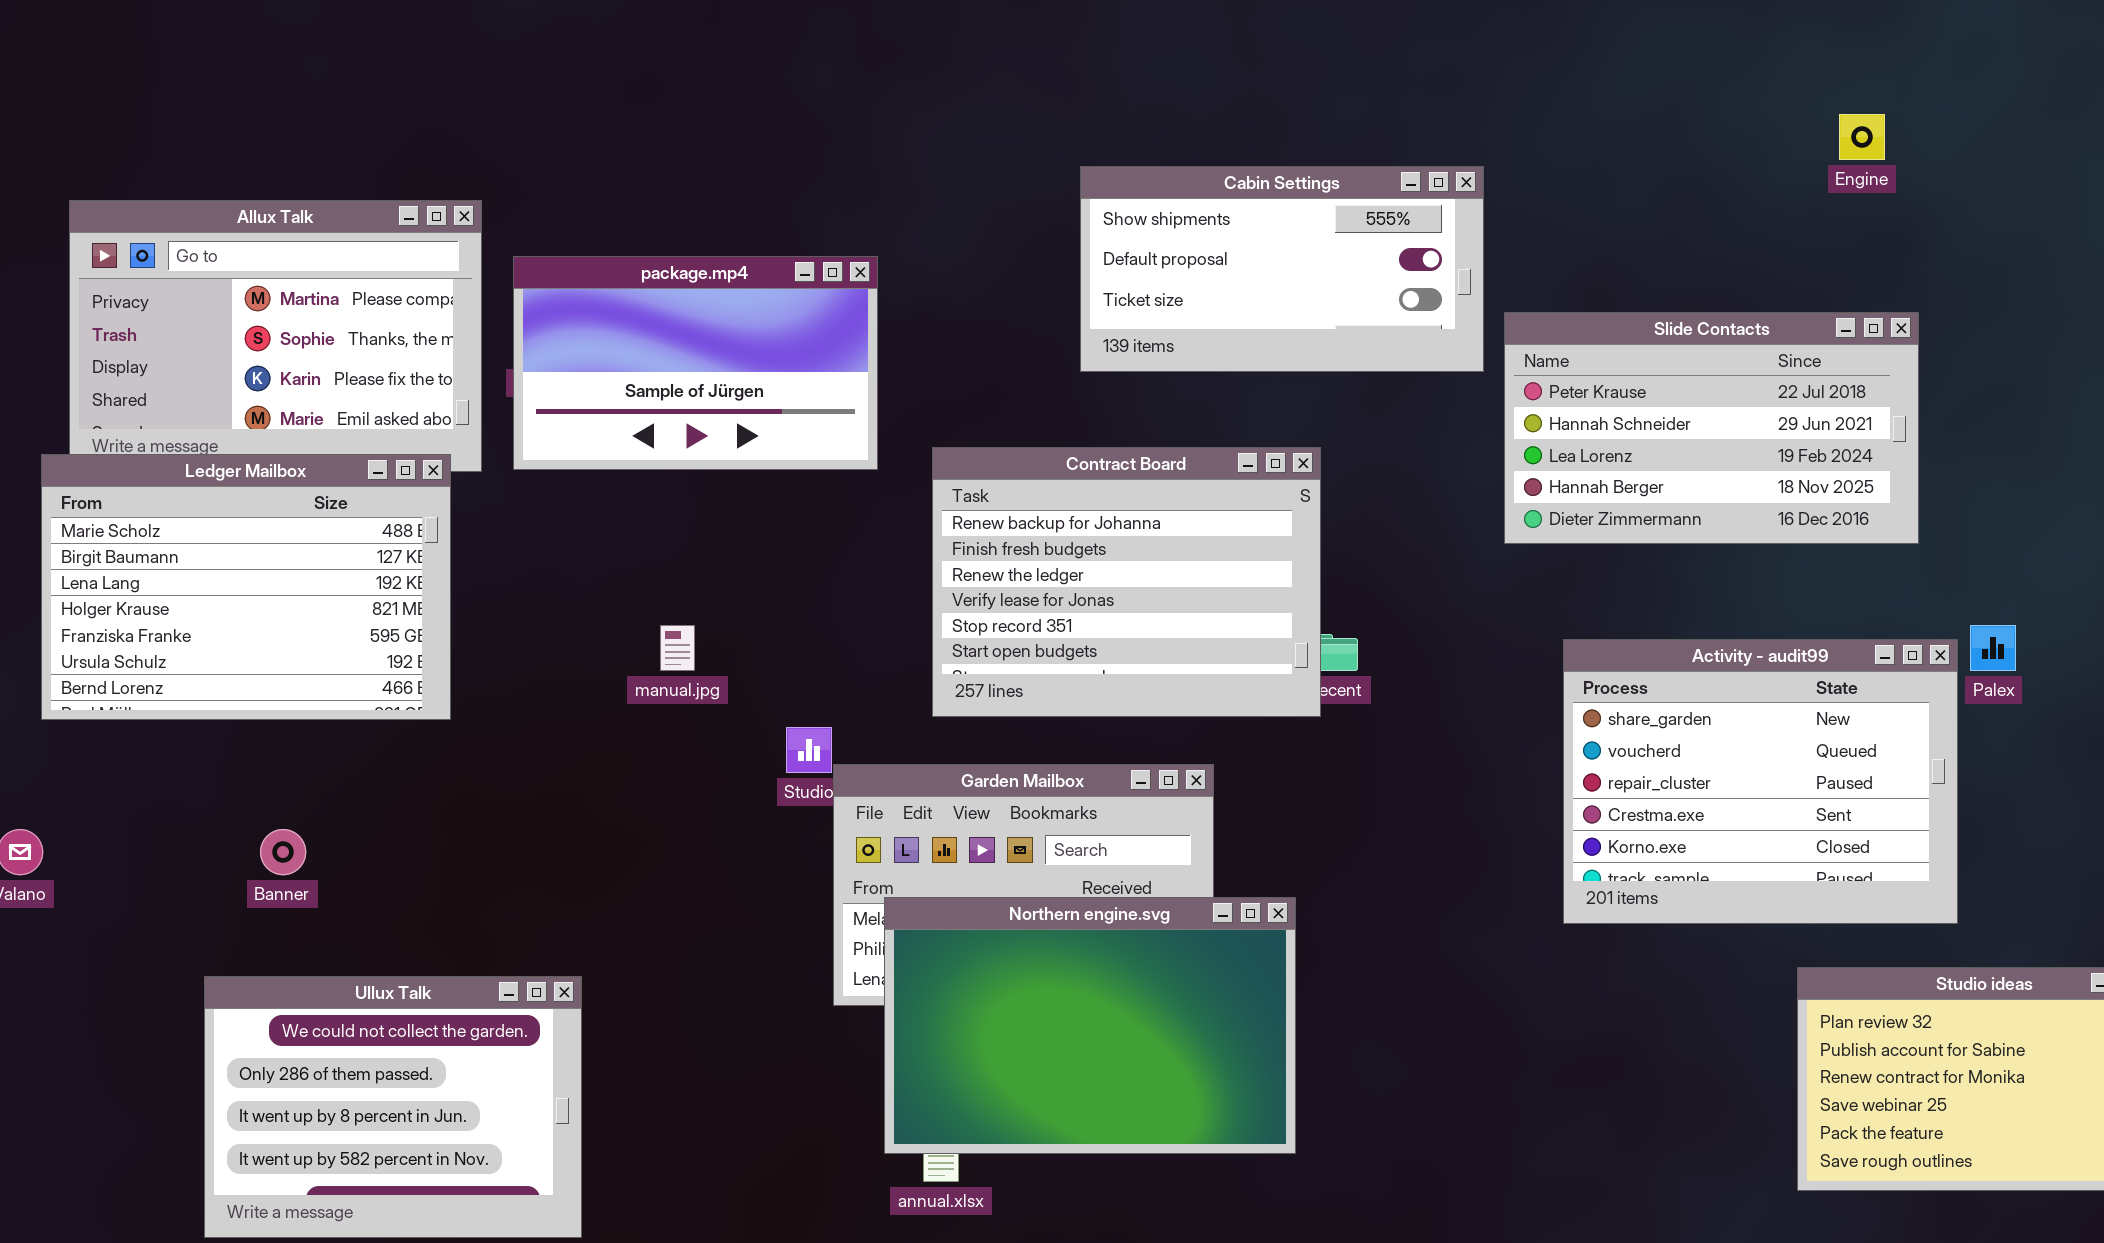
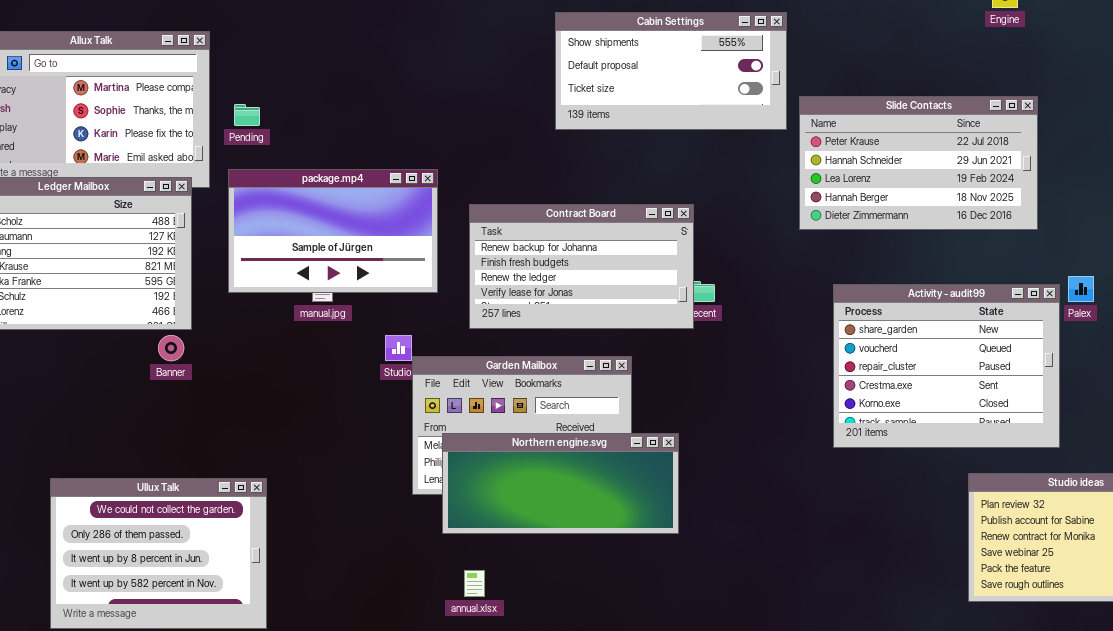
package.mp4: [513,256,878,470] -> [228,169,438,293], moved
Contract Board: [932,447,1321,717] -> [469,204,694,329], resized
Banner: [260,829,306,875] -> [158,335,184,361], moved
Northern engine.svg: [884,897,1296,1154] -> [442,433,679,534], resized

